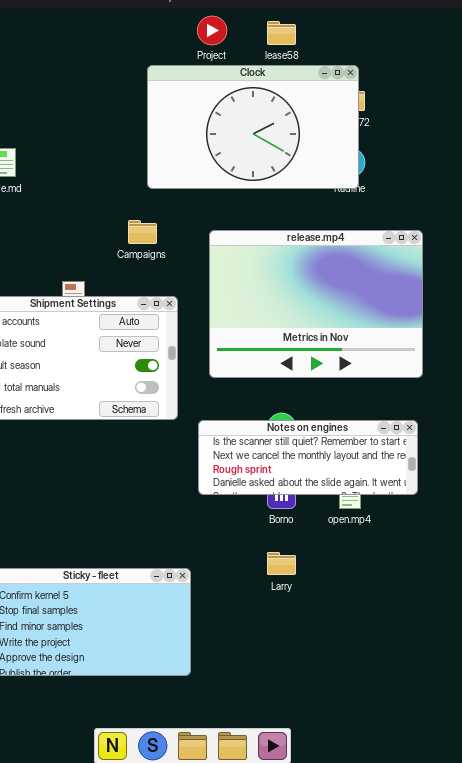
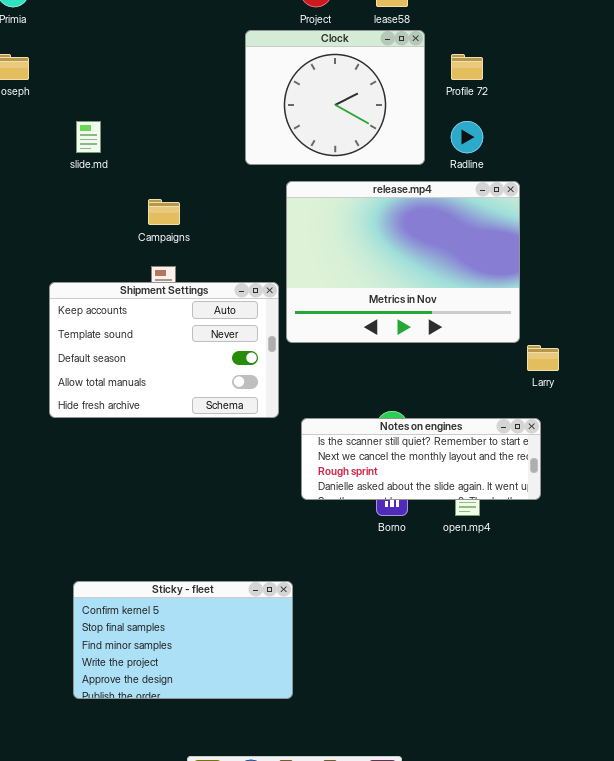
Clock: [147,65,359,189] -> [245,30,425,165], resized
Campaigns: [128,220,157,244] -> [148,199,180,225], moved
release.mp4: [209,230,423,378] -> [286,181,520,343], moved
Larry: [267,552,296,575] -> [527,345,559,371], moved

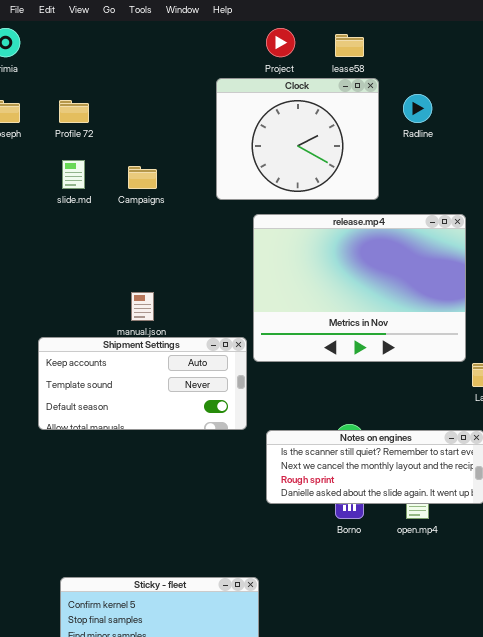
Profile 72: [451,54,483,80] -> [59,100,89,123], moved
Radline: [451,121,483,153] -> [403,94,432,123], moved
Campaigns: [148,199,180,225] -> [128,166,157,189], moved
Shipment Settings: [49,282,279,418] -> [38,337,247,430], resized

